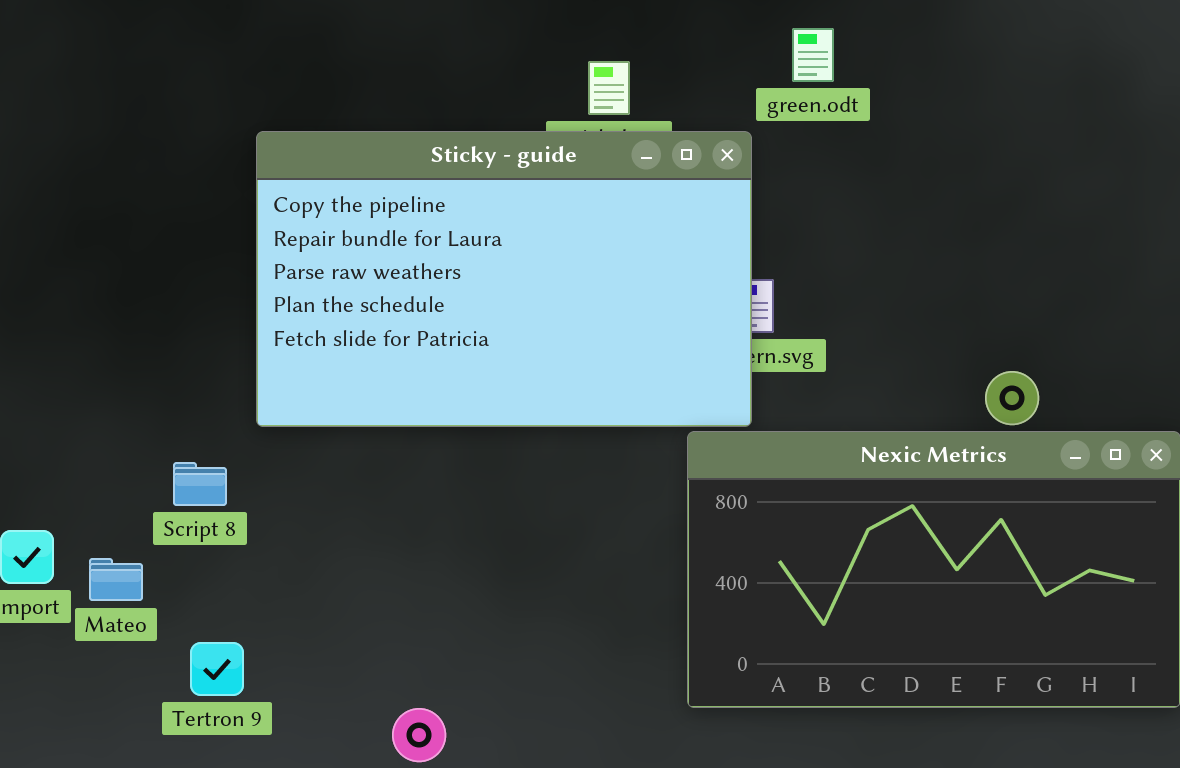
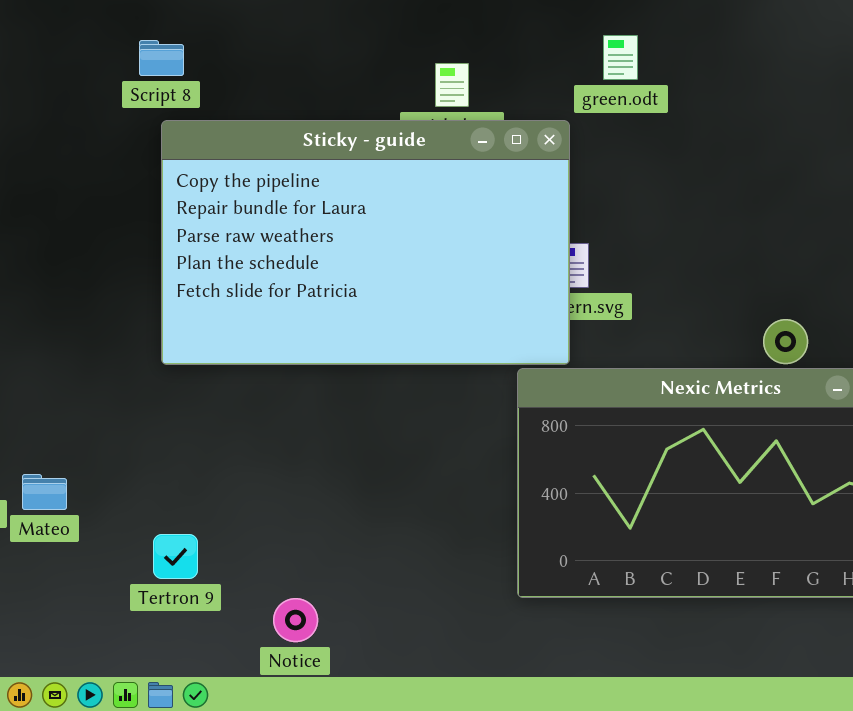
Script 8: [173,462,227,506] -> [139,40,184,76], moved
Tertron 9: [190,642,244,696] -> [153,534,198,579], moved

